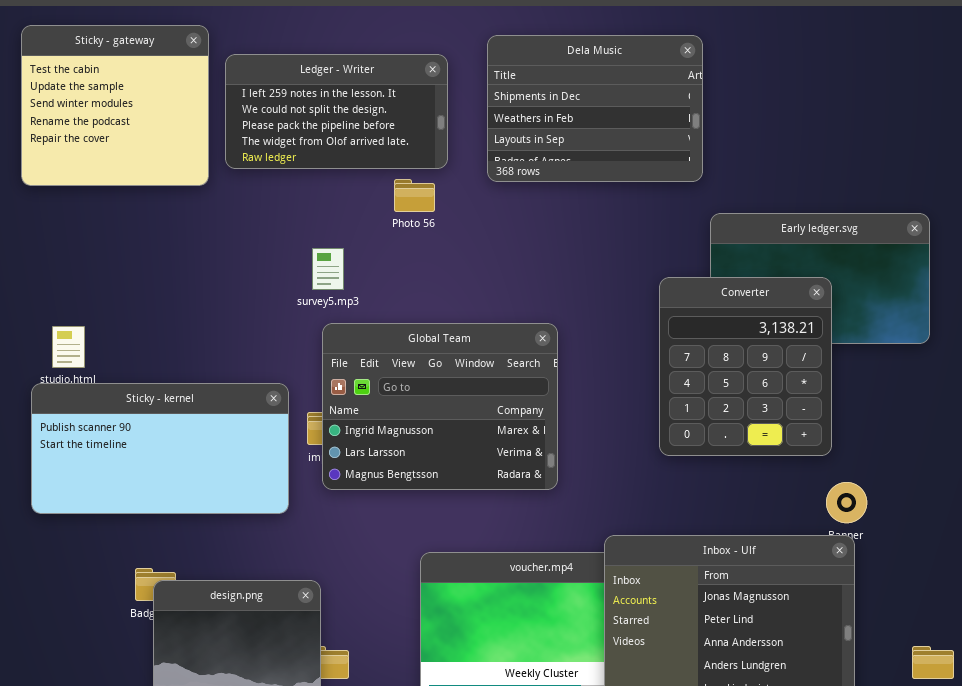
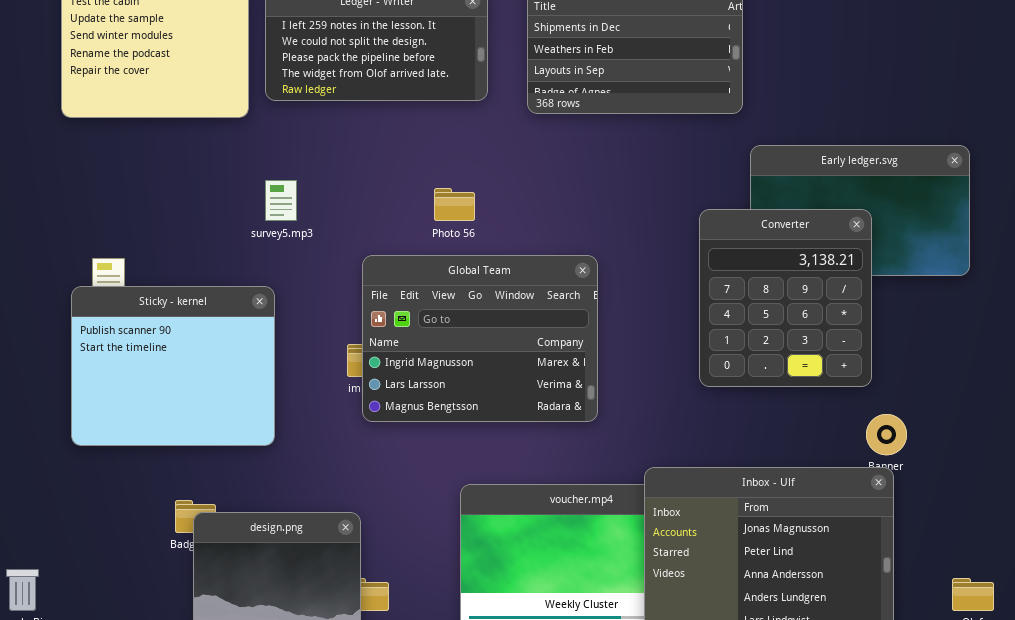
Photo 56: [394,179,435,212] -> [434,188,475,221], moved
survey5.mp3: [312,248,344,290] -> [265,180,297,221], moved
Sticky - kernel: [31,383,289,514] -> [71,286,275,446], resized

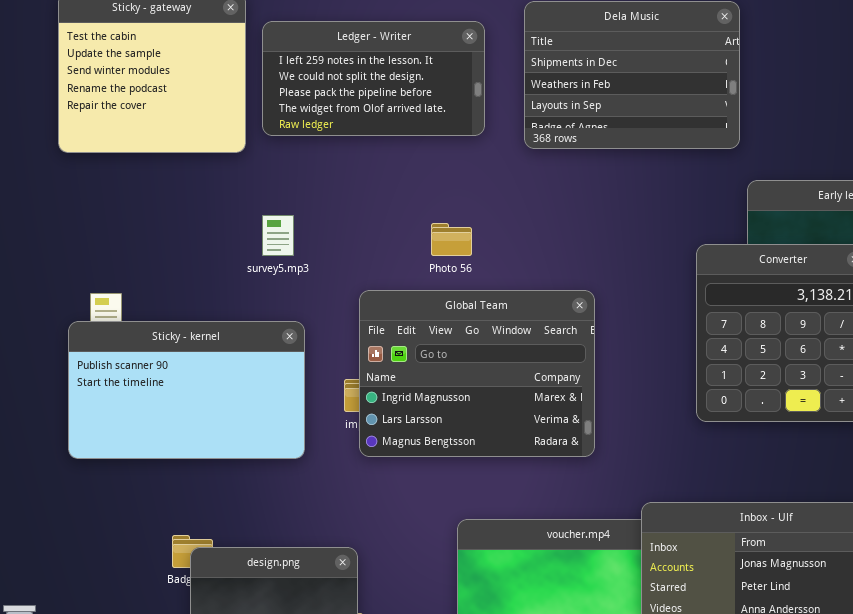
Sticky - kernel: [71,286,275,446] -> [68,321,305,459], resized

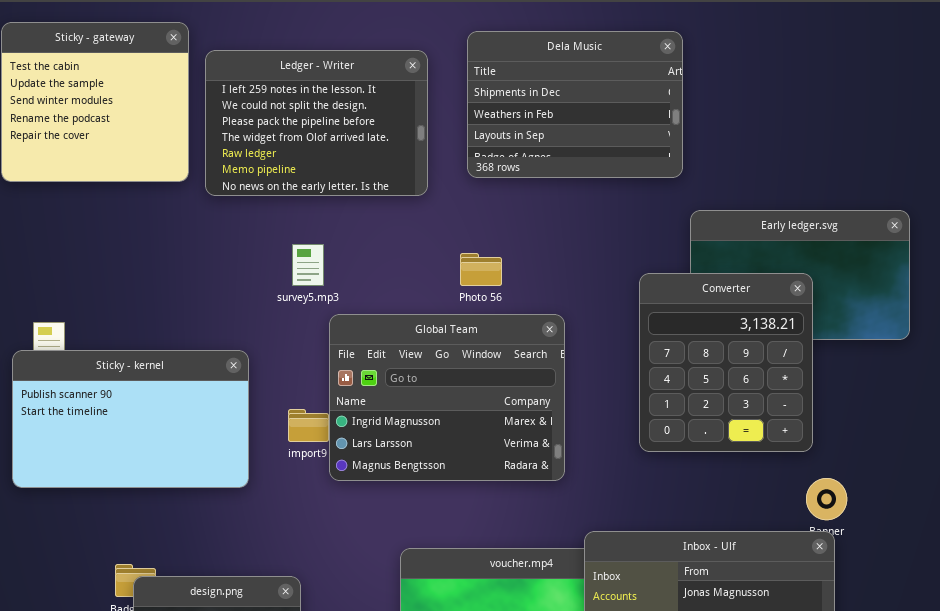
Ledger - Writer: [262,21,485,136] -> [205,50,428,196], resized
survey5.mp3: [262,215,294,256] -> [292,244,324,286], moved
Photo 56: [431,223,472,256] -> [460,253,502,286], moved
Global Team: [359,290,595,457] -> [329,314,565,481], moved

